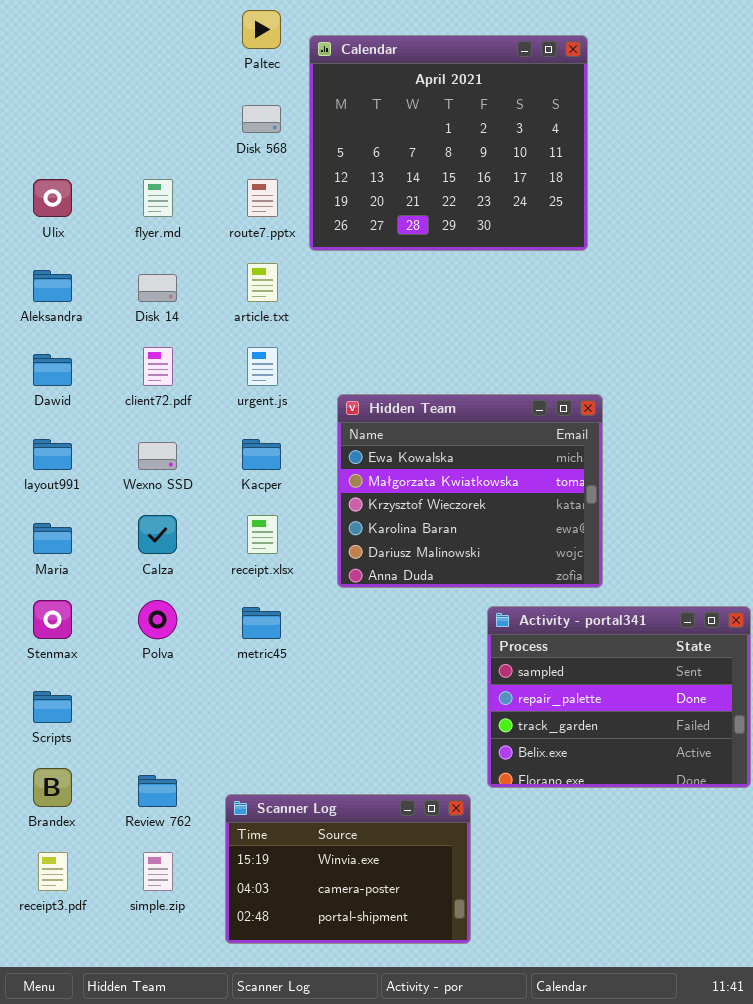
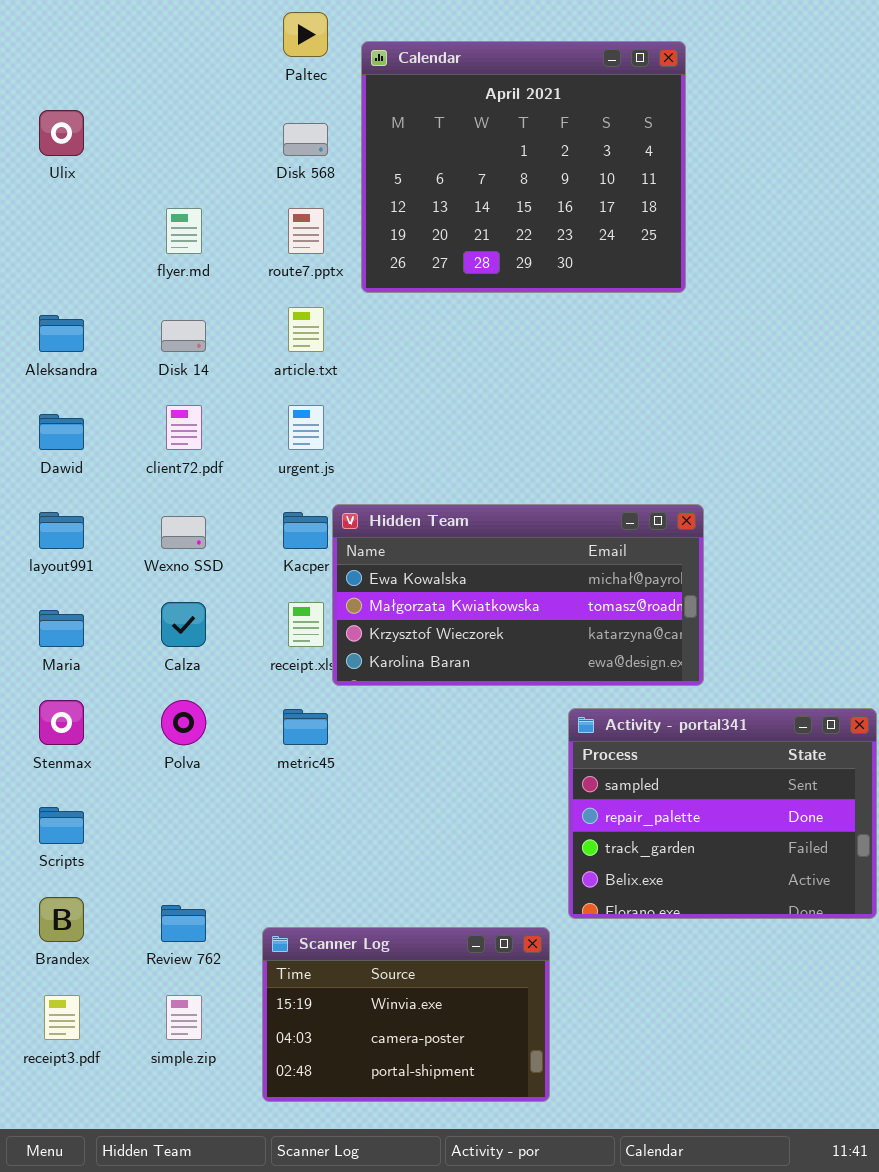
Ulix: [33,179,72,217] -> [39,110,84,156], moved
Hidden Team: [337,394,603,588] -> [332,504,704,686], resized

